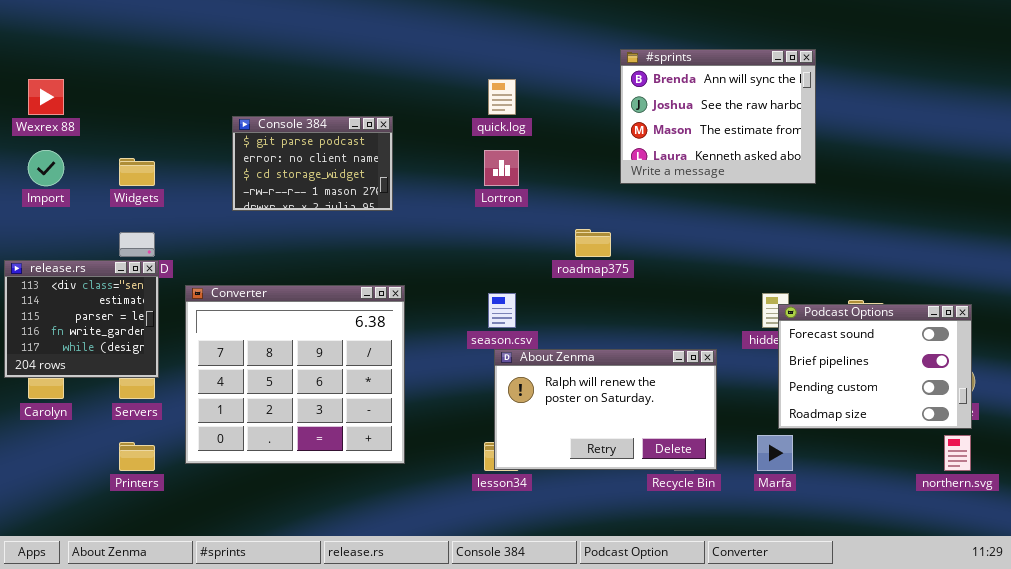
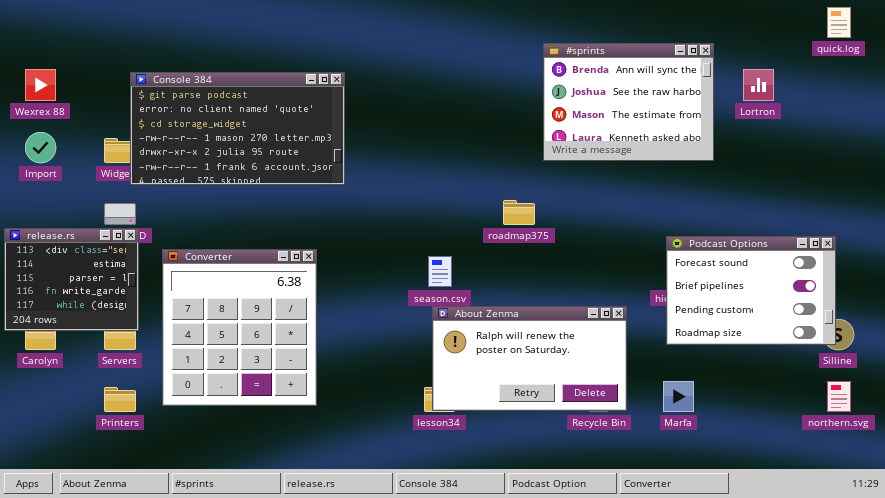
quick.log: [488,79,516,115] -> [827,7,851,38], moved
Console 384: [232,116,393,211] -> [130,72,345,185], resized
Lortron: [484,150,519,186] -> [743,69,774,101], moved
Converter: [185,285,405,464] -> [162,249,317,406], resized
Podcast Options: [778,304,972,429] -> [666,236,836,345], moved

